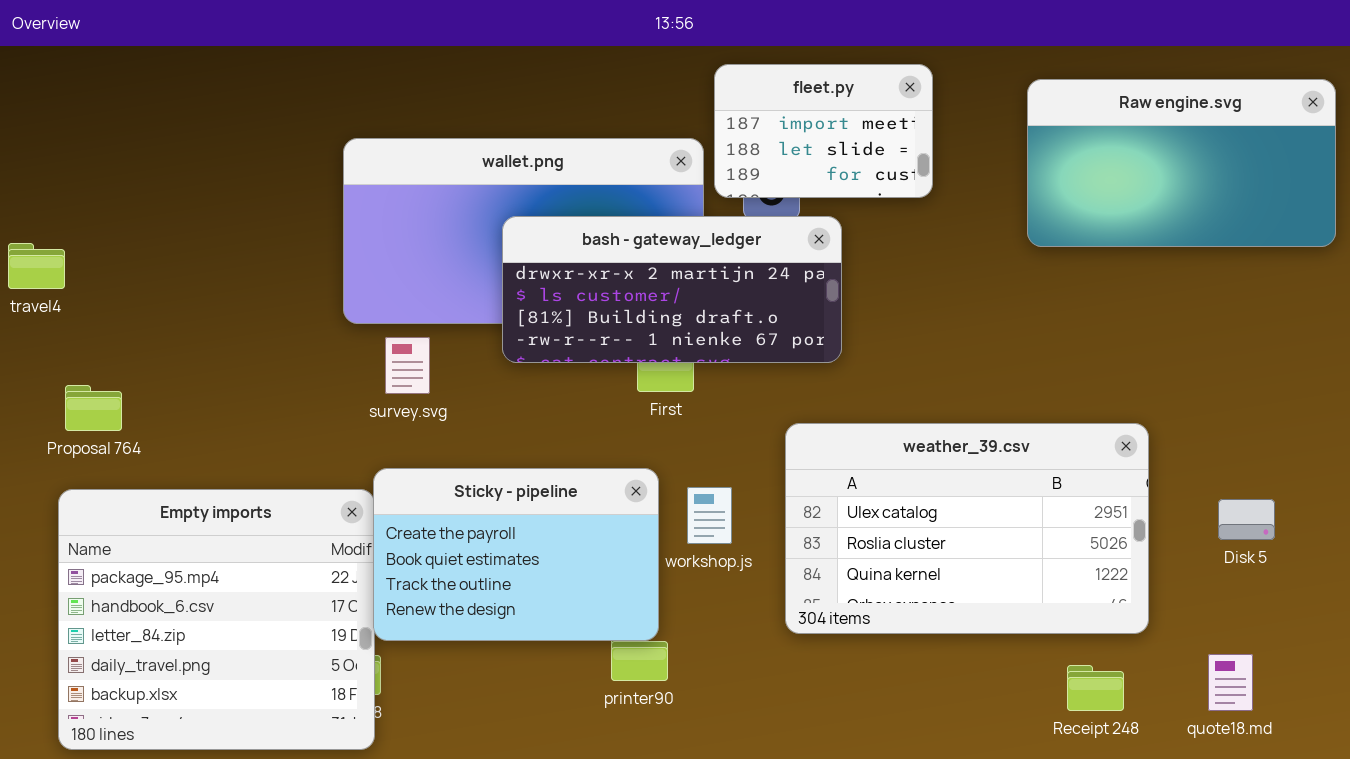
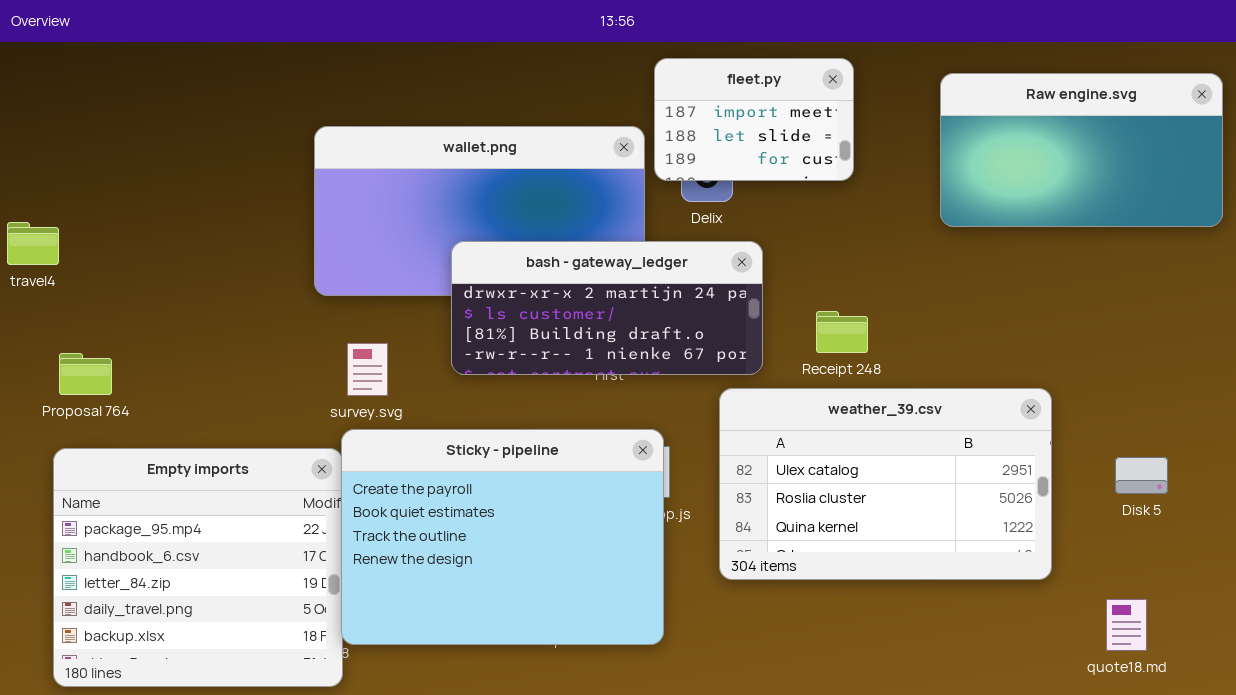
bash - gateway_ledger: [502,216,842,363] -> [451,241,763,375], moved
survey.svg: [385,337,430,394] -> [347,343,388,396], moved
Sticky - pipeline: [373,468,659,641] -> [341,429,664,645], resized
Receipt 248: [1067,665,1124,711] -> [816,311,868,353], moved

